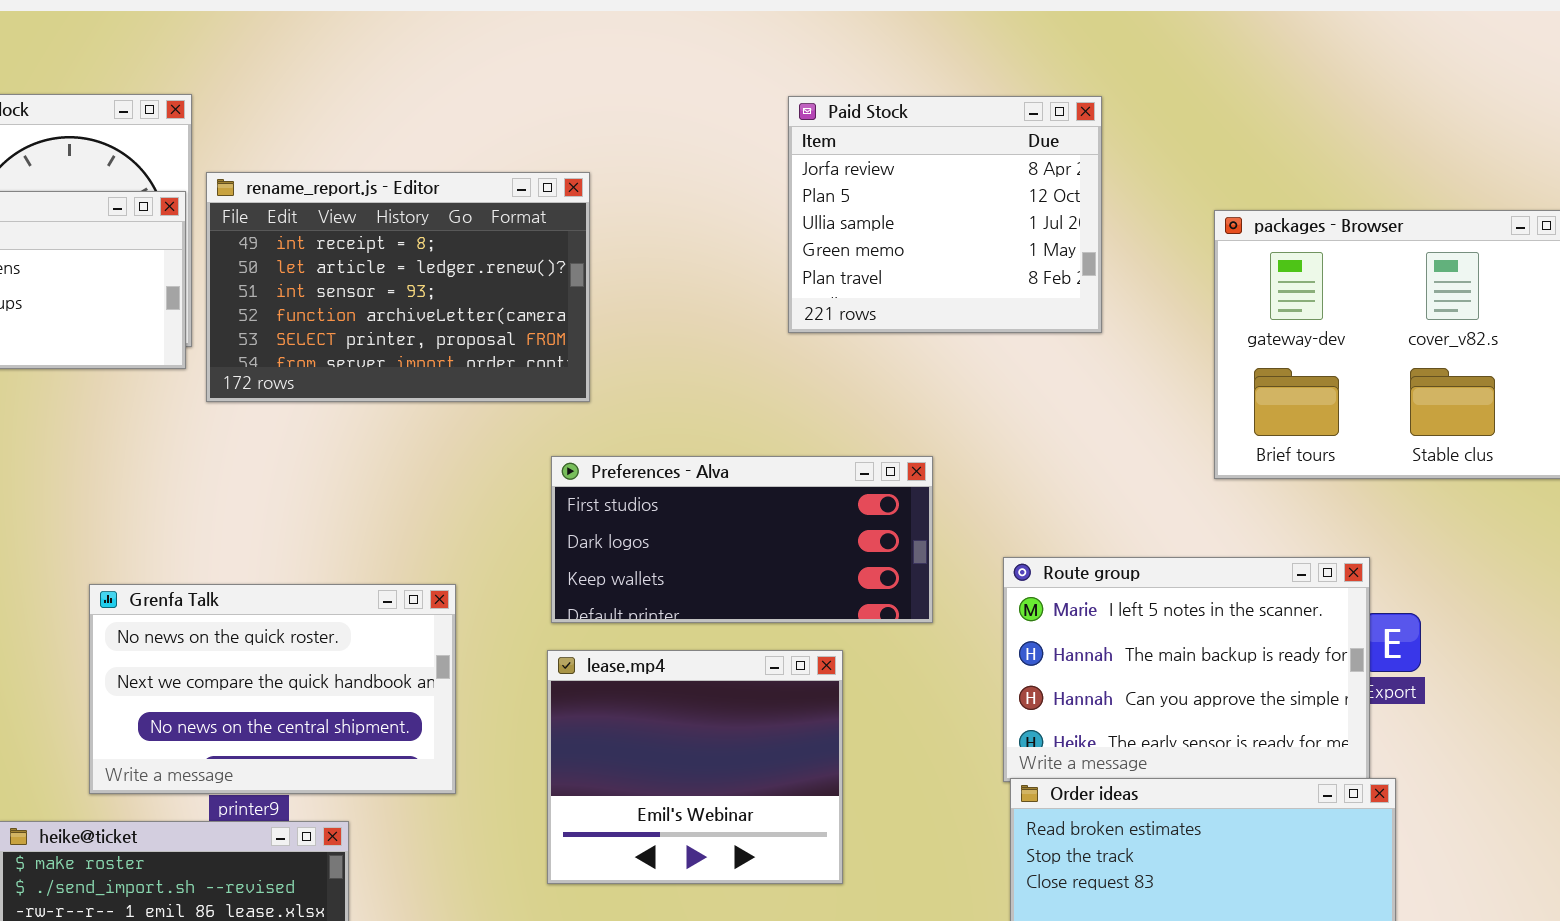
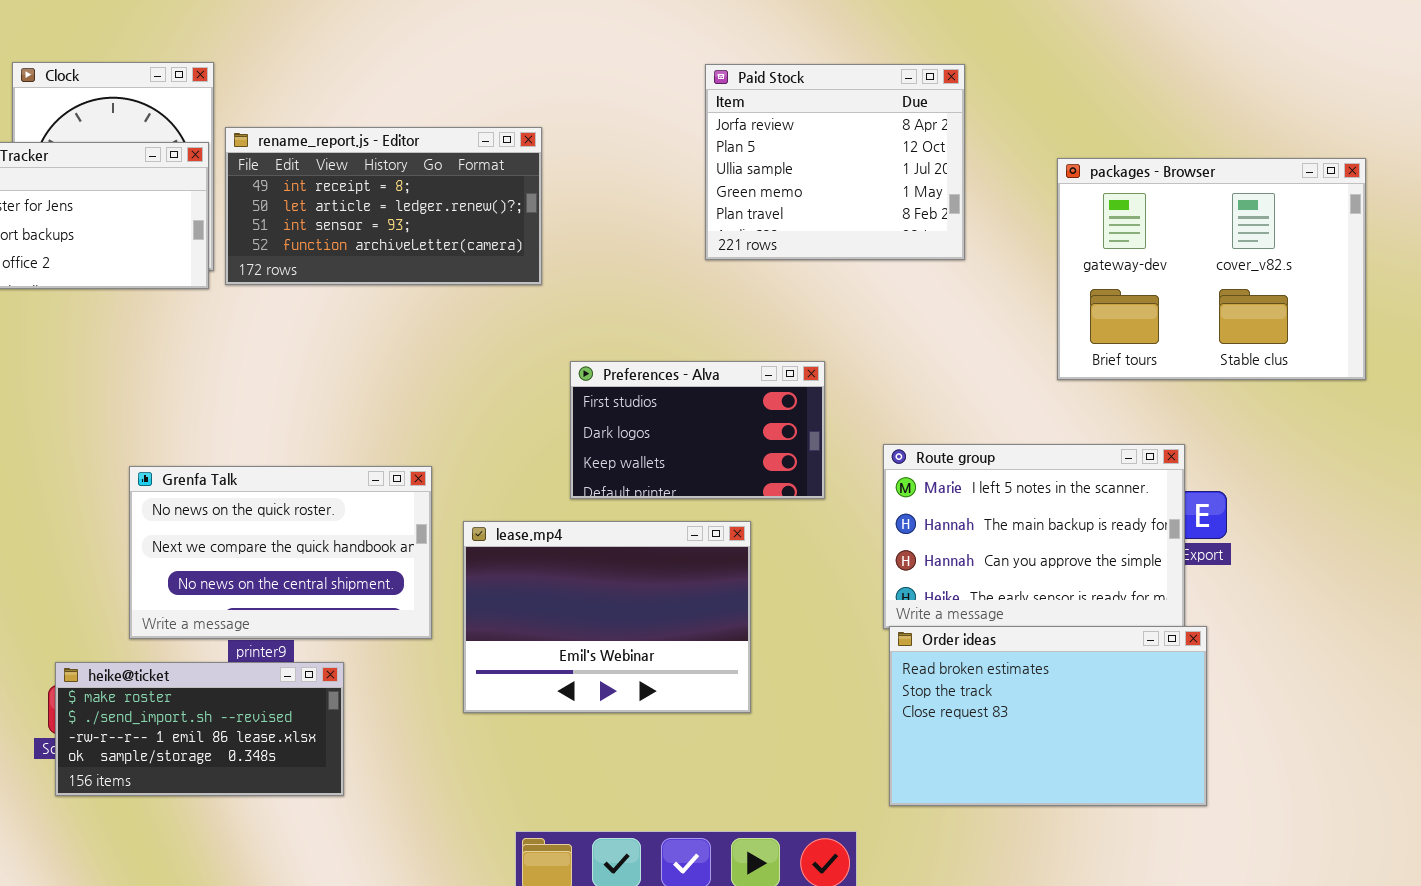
rename_report.js - Editor: [206,172,590,402] -> [225,127,542,285], resized
Preferences - Alva: [551,456,933,623] -> [570,361,825,499], resized
lease.mp4: [547,650,843,884] -> [463,521,751,713], resized

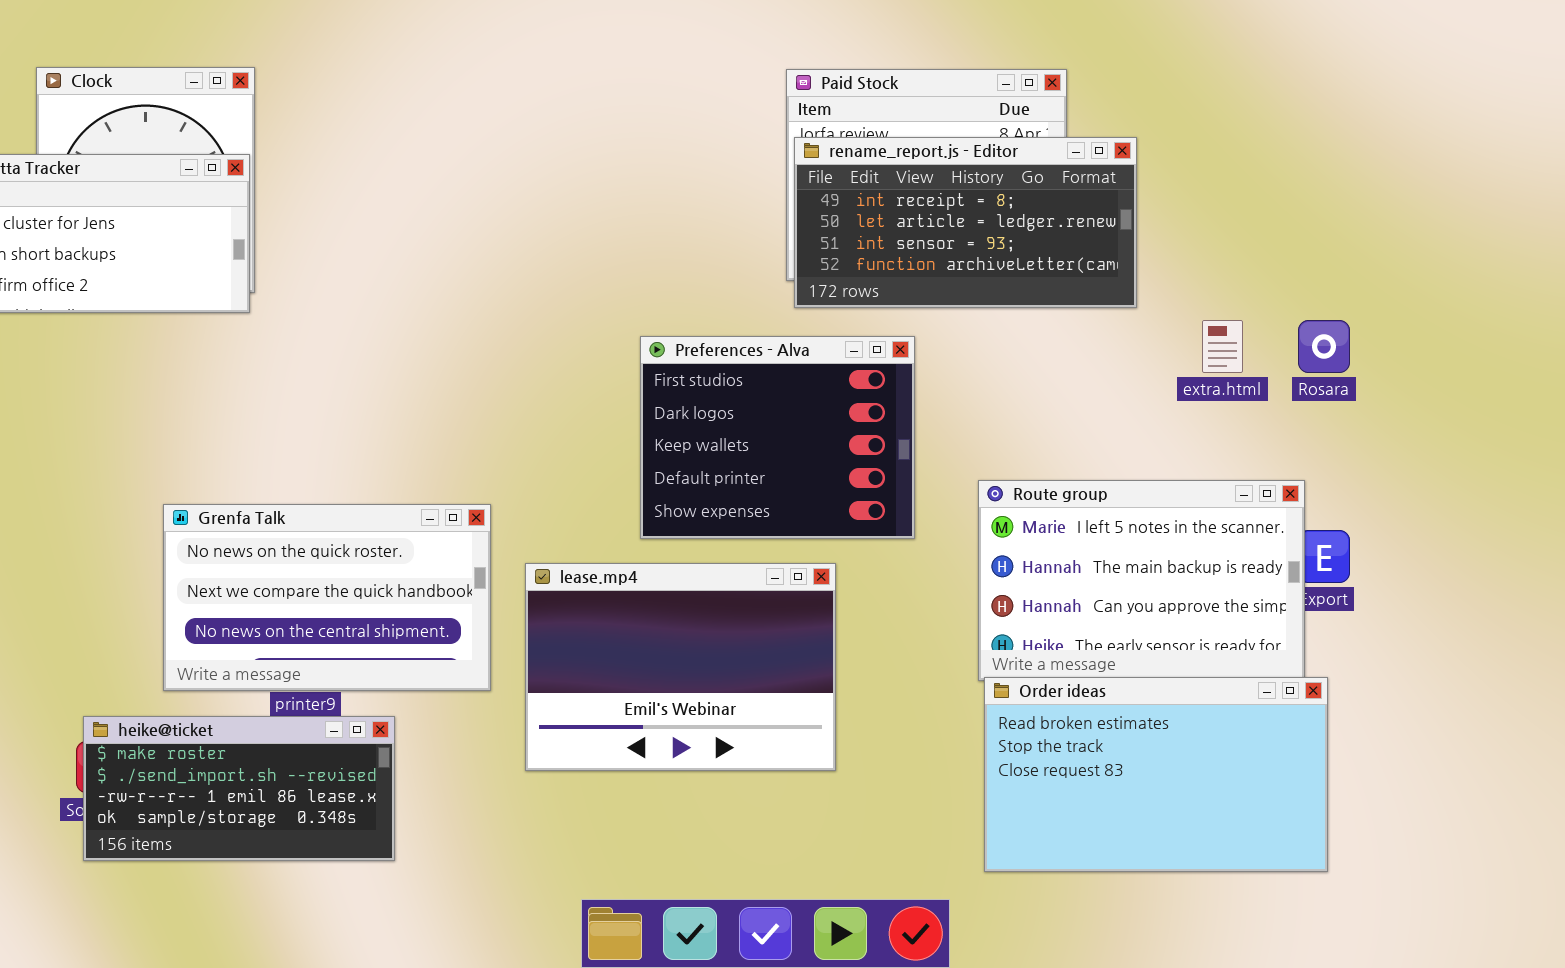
rename_report.js - Editor: [225,127,542,285] -> [794,137,1137,308], moved
packages - Browser: [1057,158,1366,380] -> none, closed
Preferences - Alva: [570,361,825,499] -> [640,336,915,539], resized

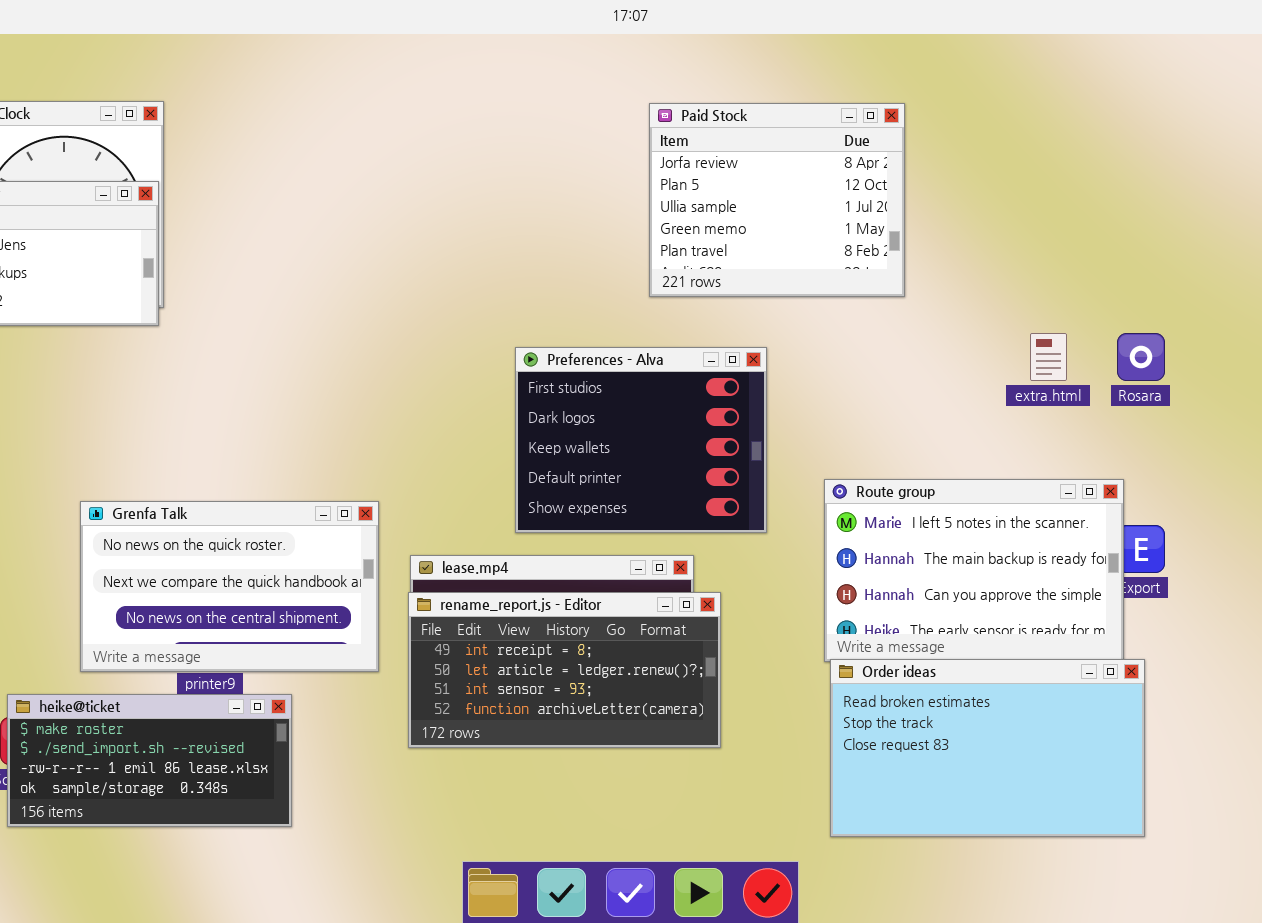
rename_report.js - Editor: [794,137,1137,308] -> [408,592,721,748], moved

